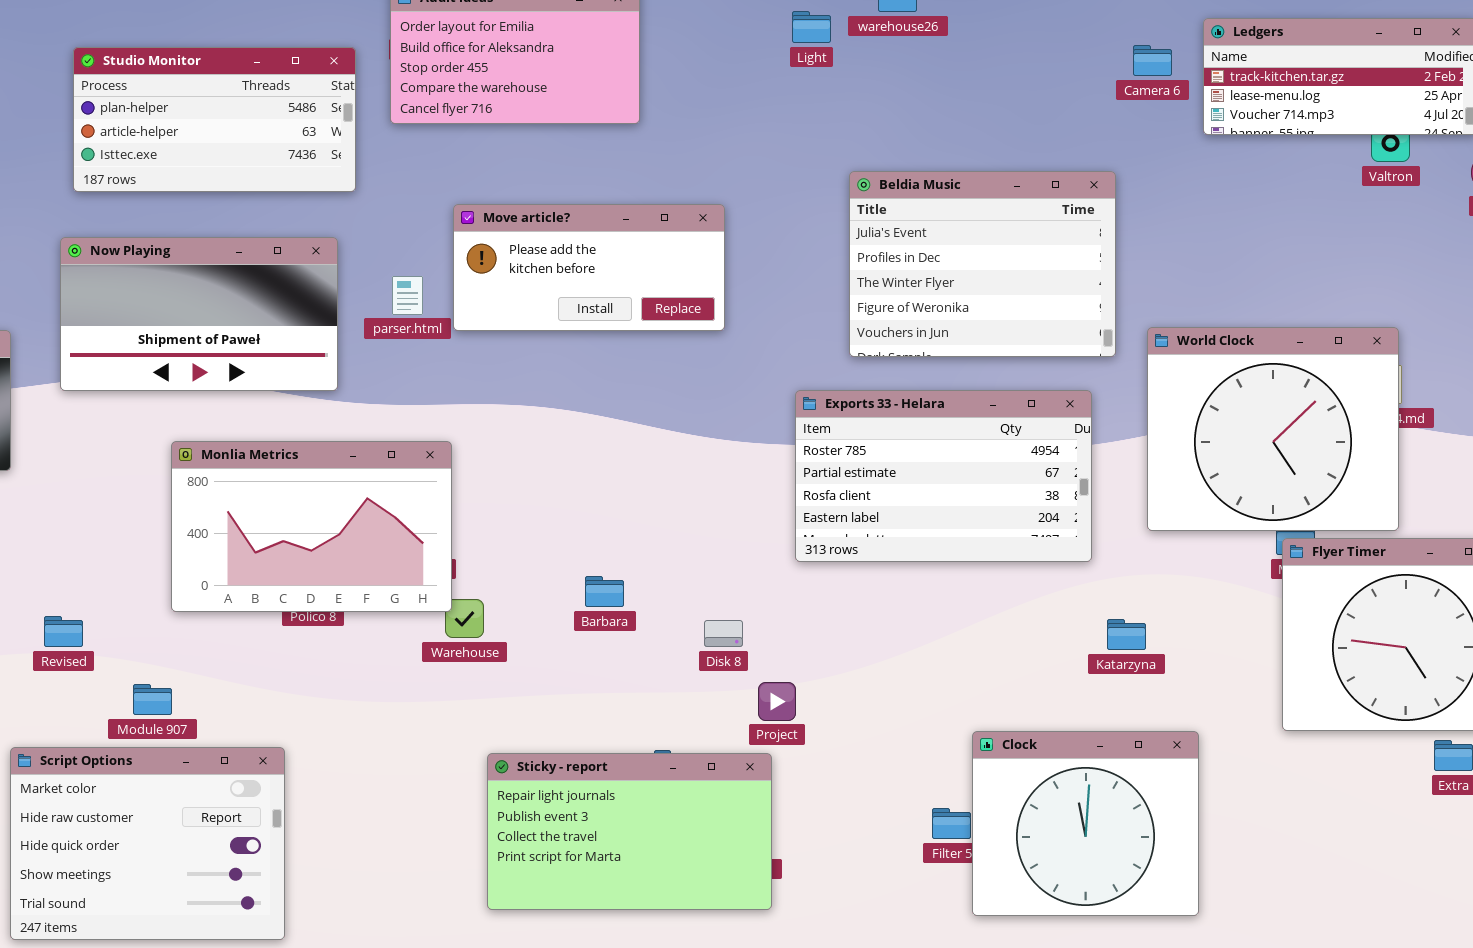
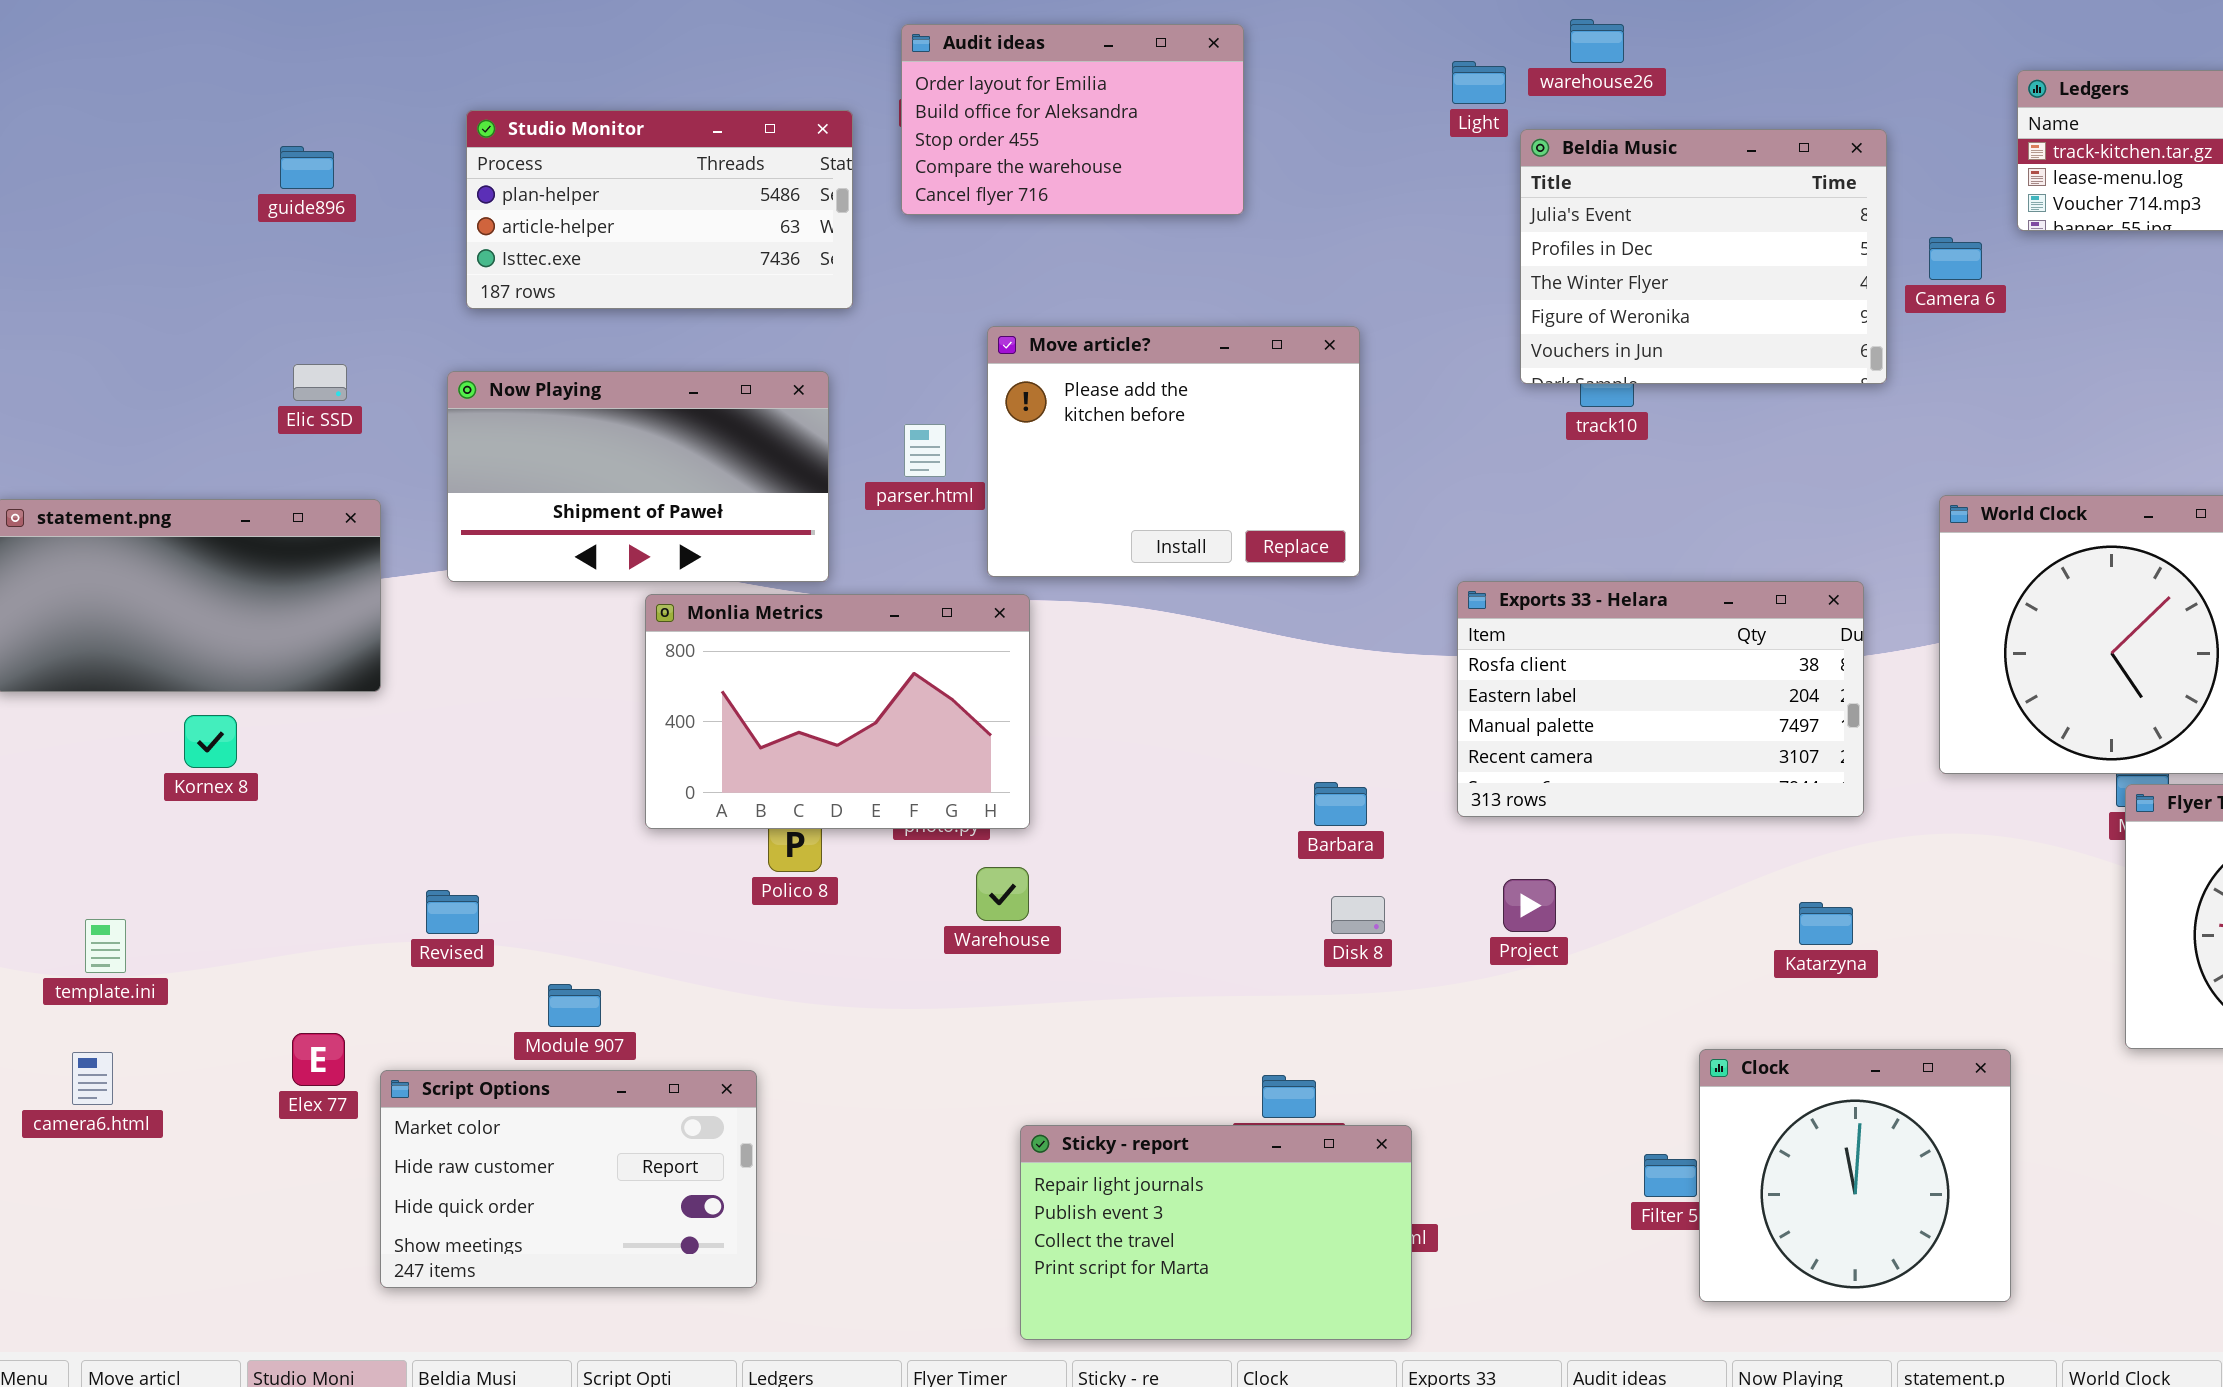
Camera 6: [1133,45,1172,76] -> [1929,237,1982,280], moved
Beldia Music: [849,171,1116,357] -> [1520,129,1887,384], moved
Move article?: [453,204,725,331] -> [987,326,1360,577], resized
Exports 33 - Helara: [795,390,1092,562] -> [1457,581,1864,817], scrolled down 2 rows
Monlia Metrics: [171,441,452,612] -> [645,594,1030,829], moved
Barbara: [585,576,624,607] -> [1314,782,1367,826], moved
Katarzyna: [1107,619,1146,650] -> [1799,902,1853,945], moved
Project: [758,682,796,721] -> [1503,879,1556,932], moved
Script Options: [10,747,285,940] -> [380,1070,757,1288], resized
Sticky - report: [487,753,772,910] -> [1020,1125,1412,1340], moved

